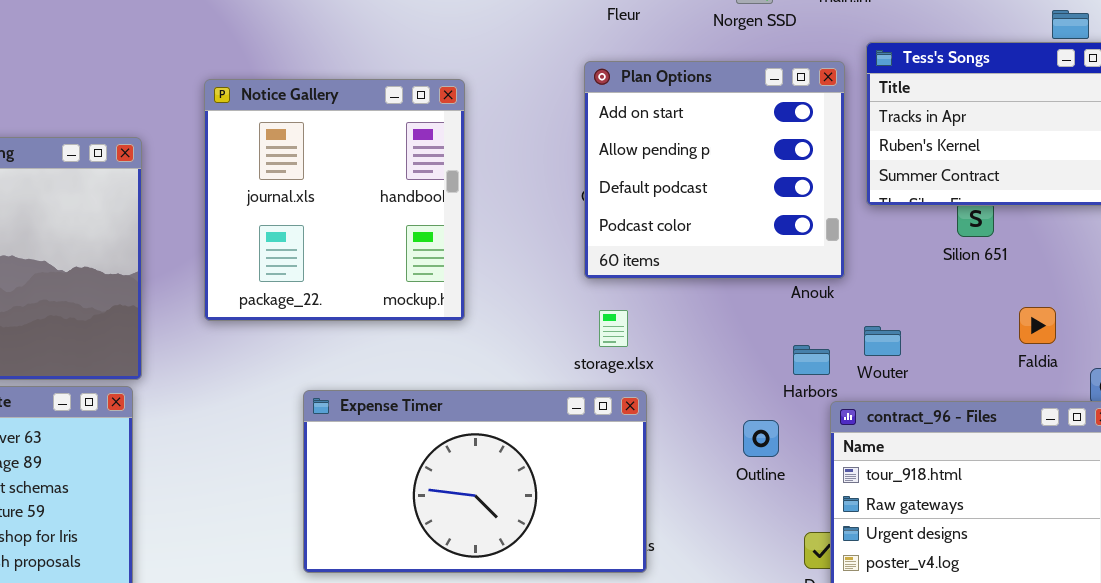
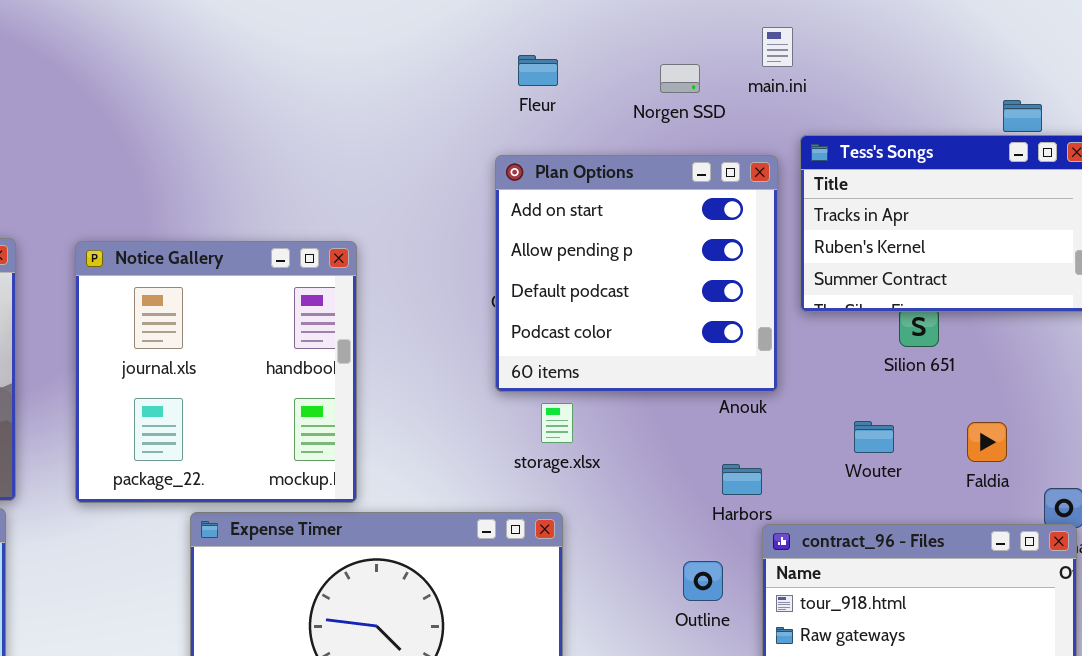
Notice Gallery: [204,79,465,321] -> [75,241,357,503], moved
storage.xlsx: [599,310,628,347] -> [541,403,573,443], moved
Wouter: [864,326,901,356] -> [854,421,894,453], moved
Outline: [743,420,779,457] -> [683,561,723,601], moved

